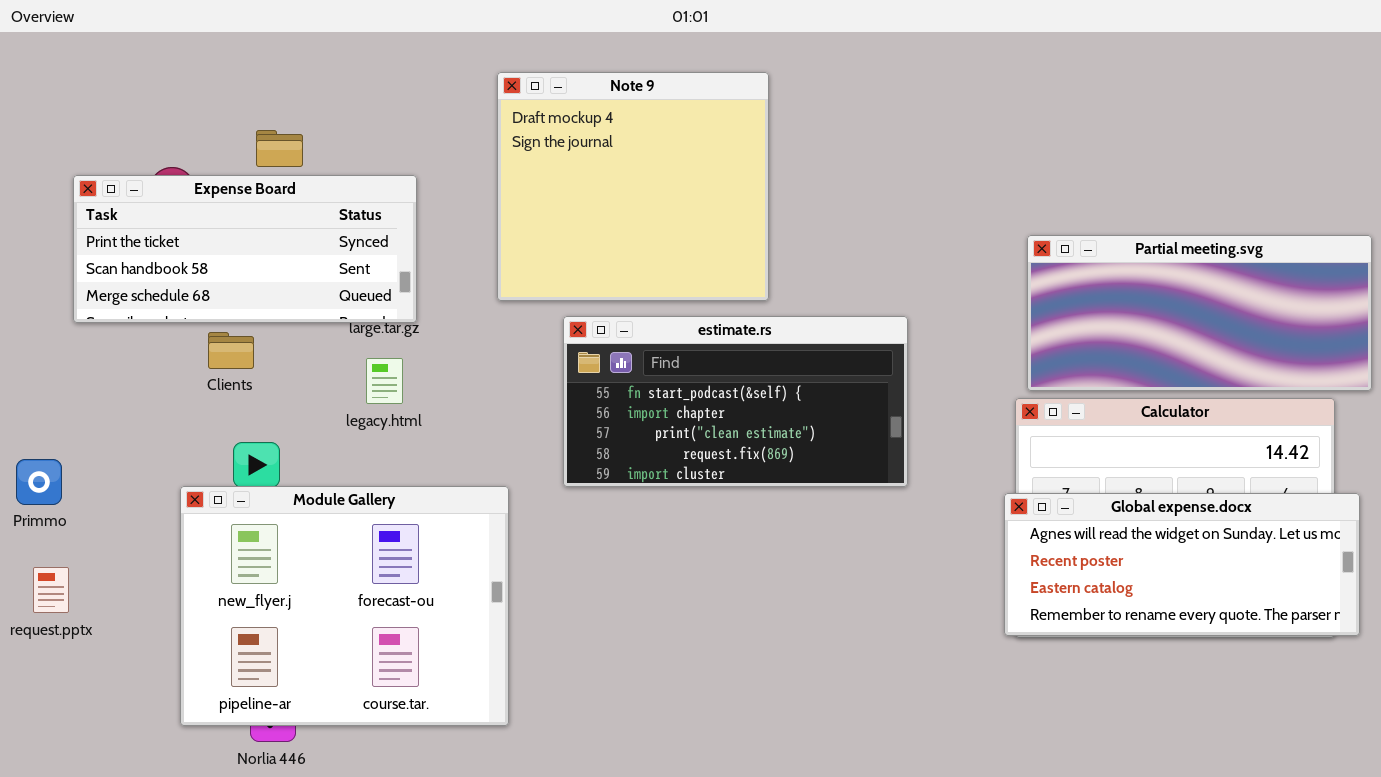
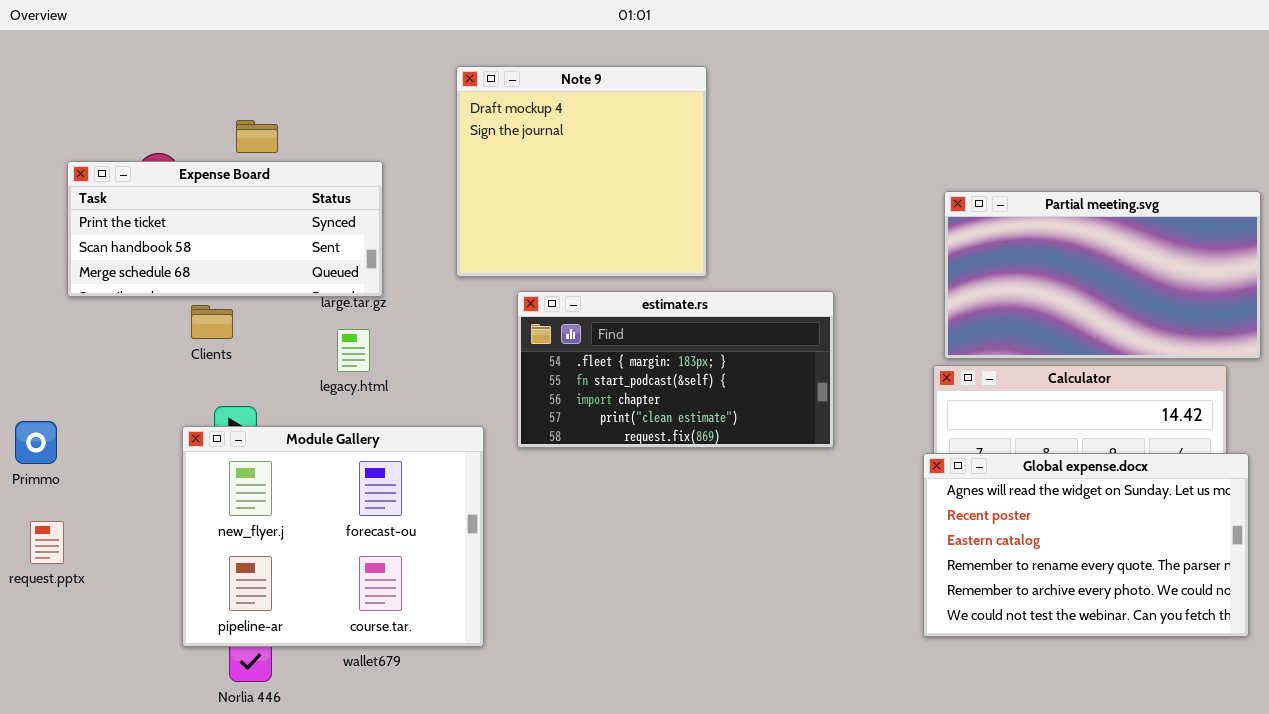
Partial meeting.svg: [1027,235,1372,391] -> [944,191,1261,359], resized
estimate.rs: [563,316,908,487] -> [517,291,834,448], scrolled up 1 row
Module Gallery: [180,486,509,726] -> [182,426,484,647], moved
Global expense.docx: [1004,493,1360,636] -> [923,453,1249,637], resized

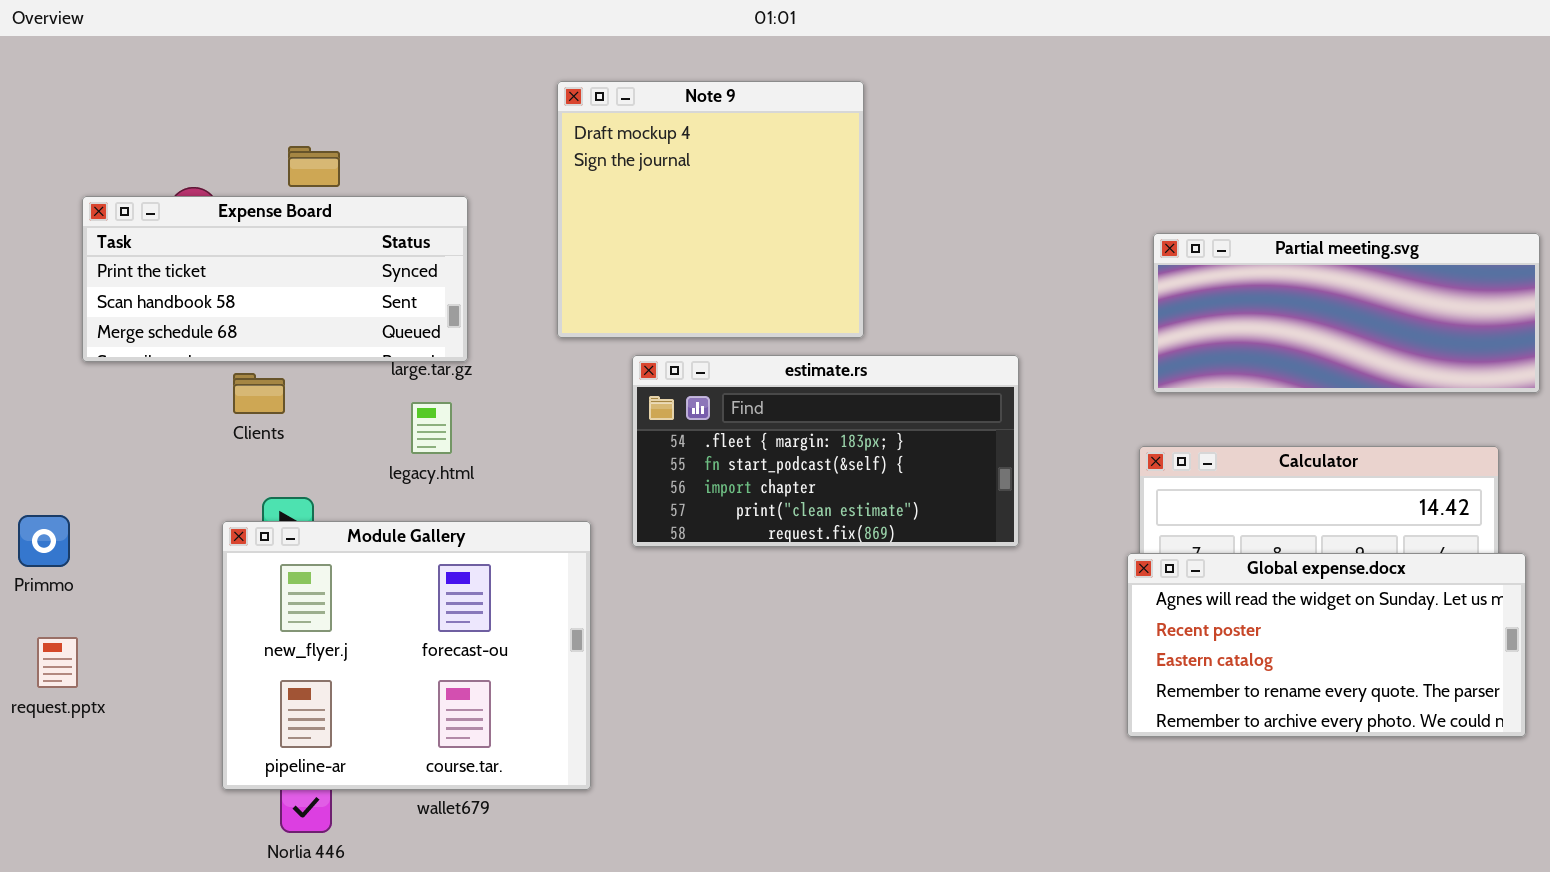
Partial meeting.svg: [944,191,1261,359] -> [1153,233,1540,393], resized
Global expense.docx: [923,453,1249,637] -> [1127,553,1526,737], resized

